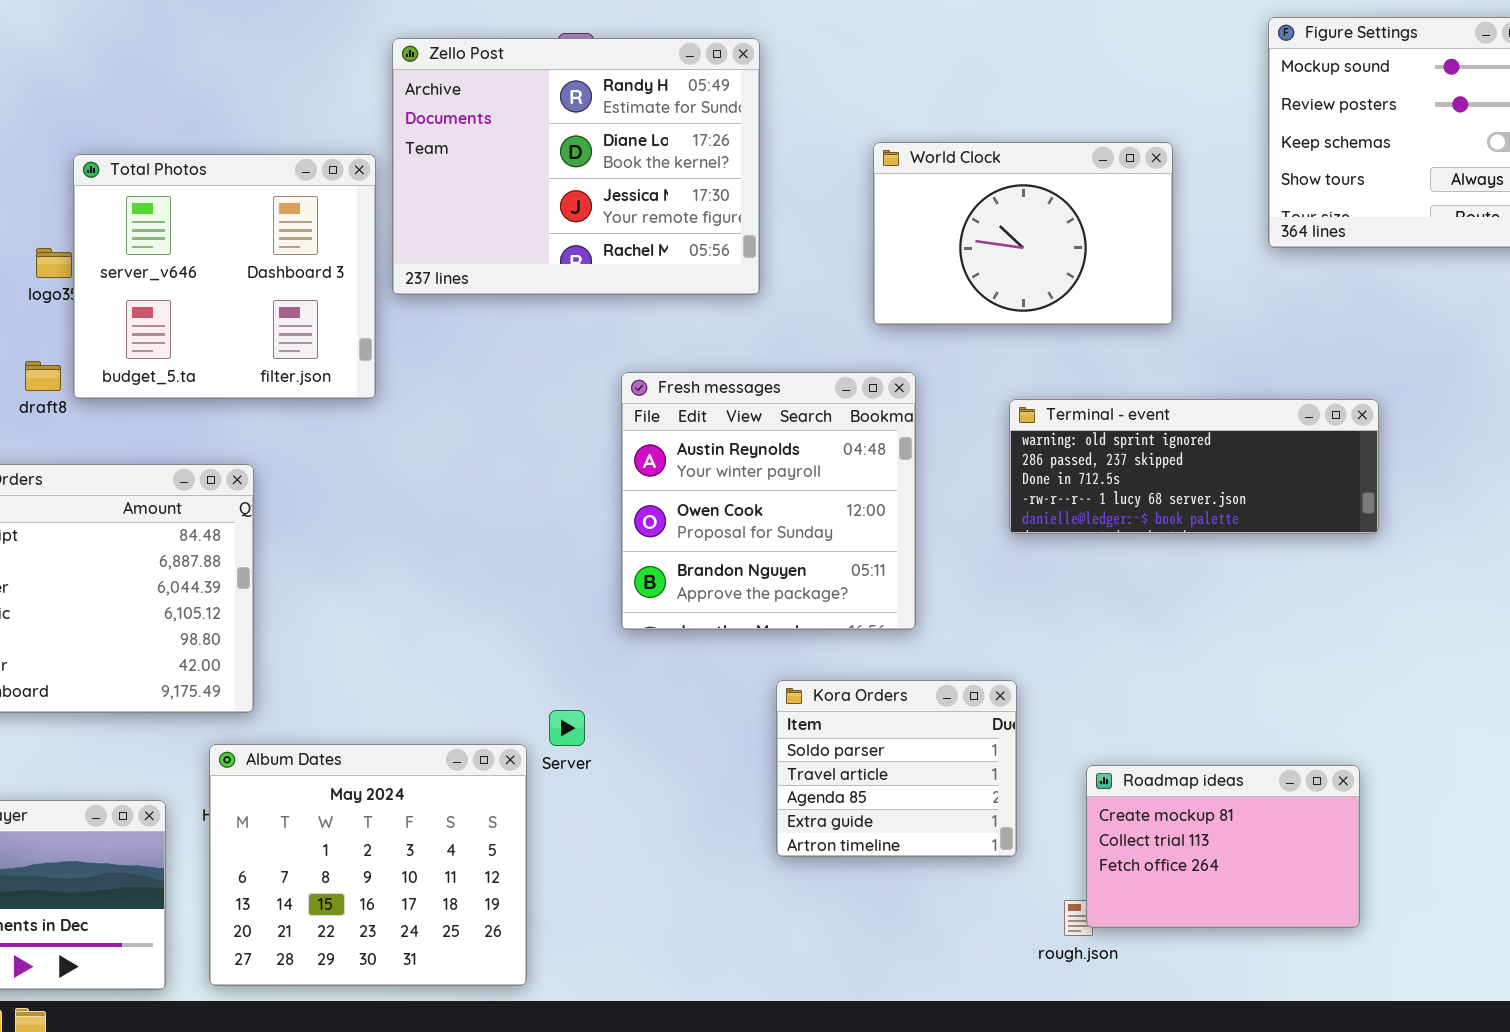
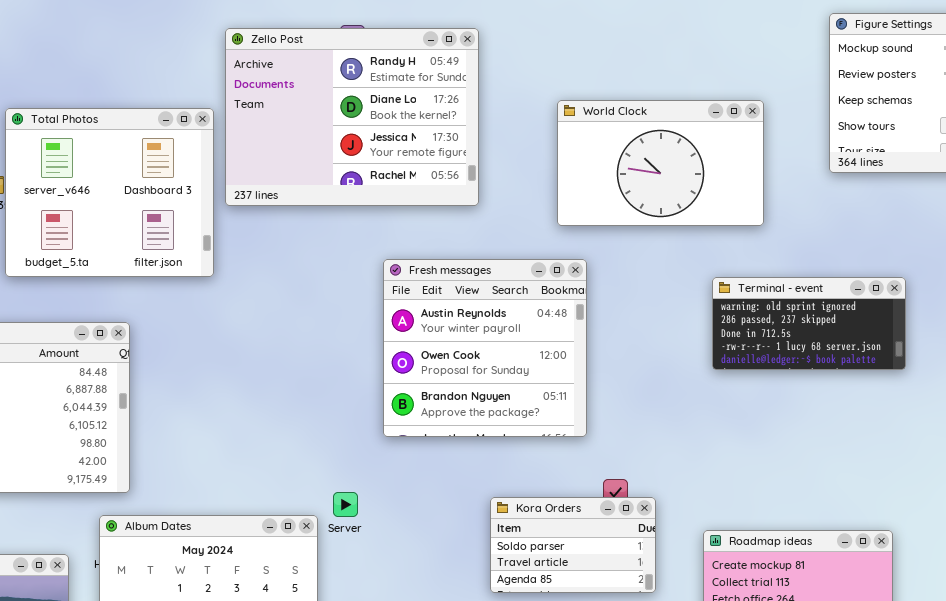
Terminal - event: [1009,399,1379,534] -> [712,277,906,370], resized
Kora Orders: [776,680,1017,857] -> [490,497,656,593], resized

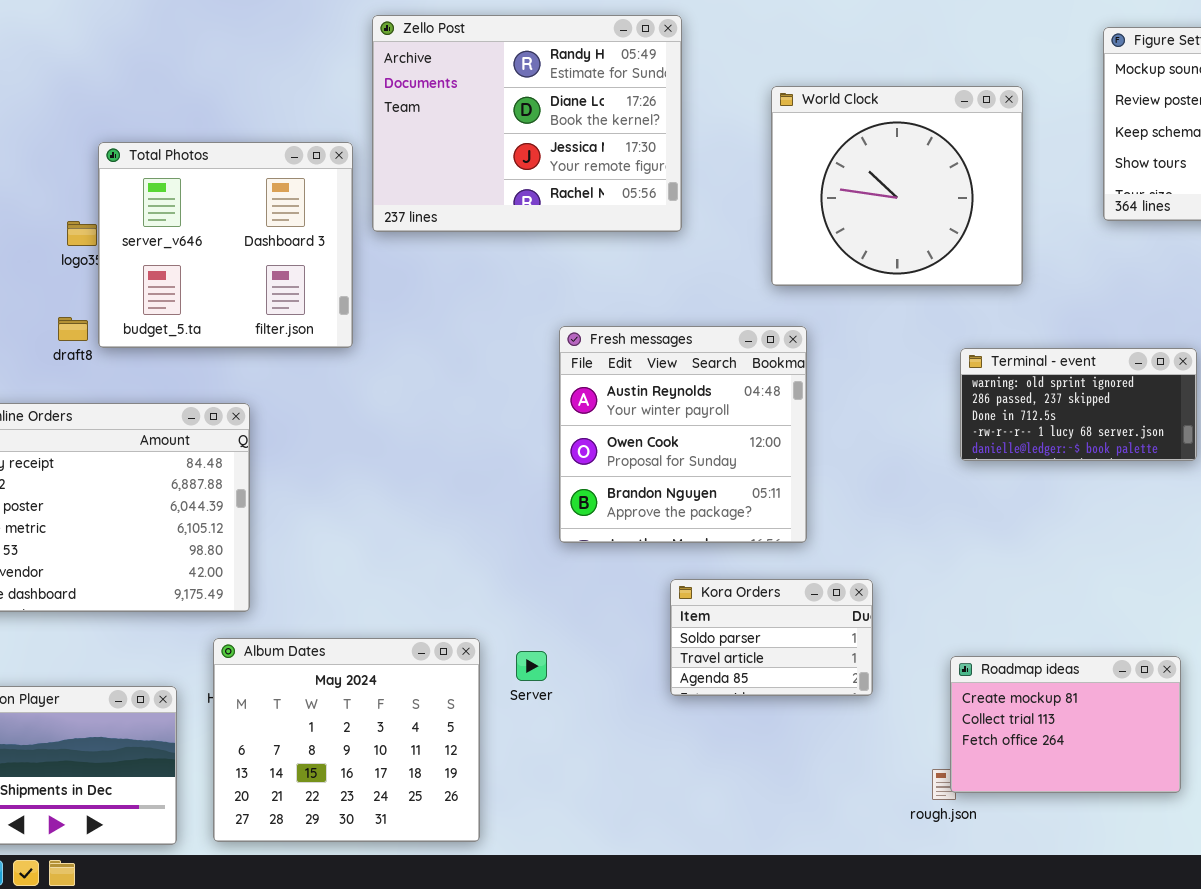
Zello Post: [225,28,479,206] -> [372,15,682,232], moved
World Clock: [557,100,764,226] -> [771,86,1023,286], resized
Server: [333,492,358,517] -> [516,651,547,681], moved
Kora Orders: [490,497,656,593] -> [670,579,873,696], moved

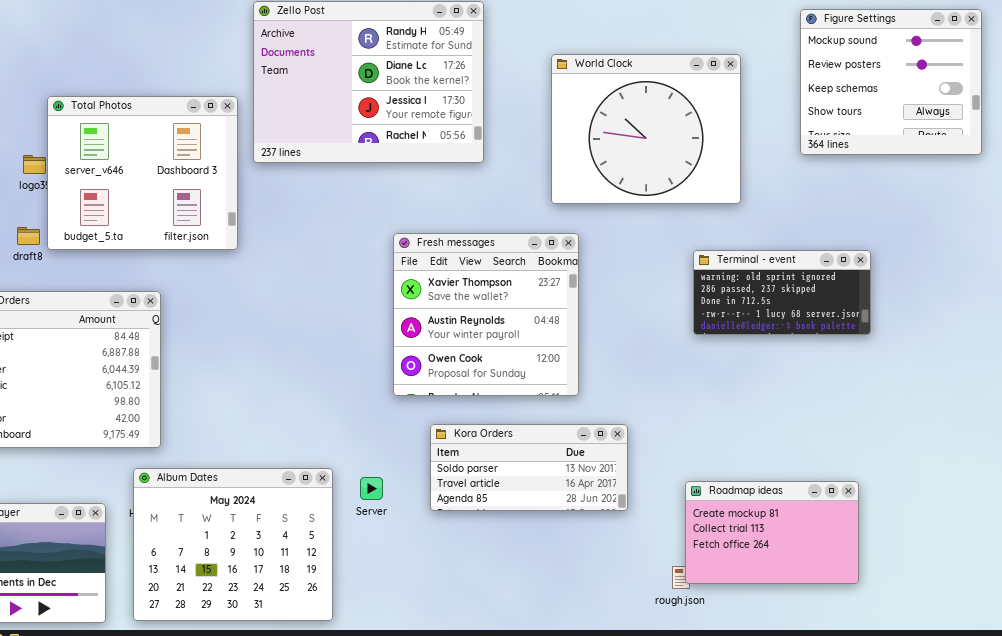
Fresh messages: [559,326,807,543] -> [393,233,579,396], scrolled up 1 row
Kora Orders: [670,579,873,696] -> [430,424,628,511], resized

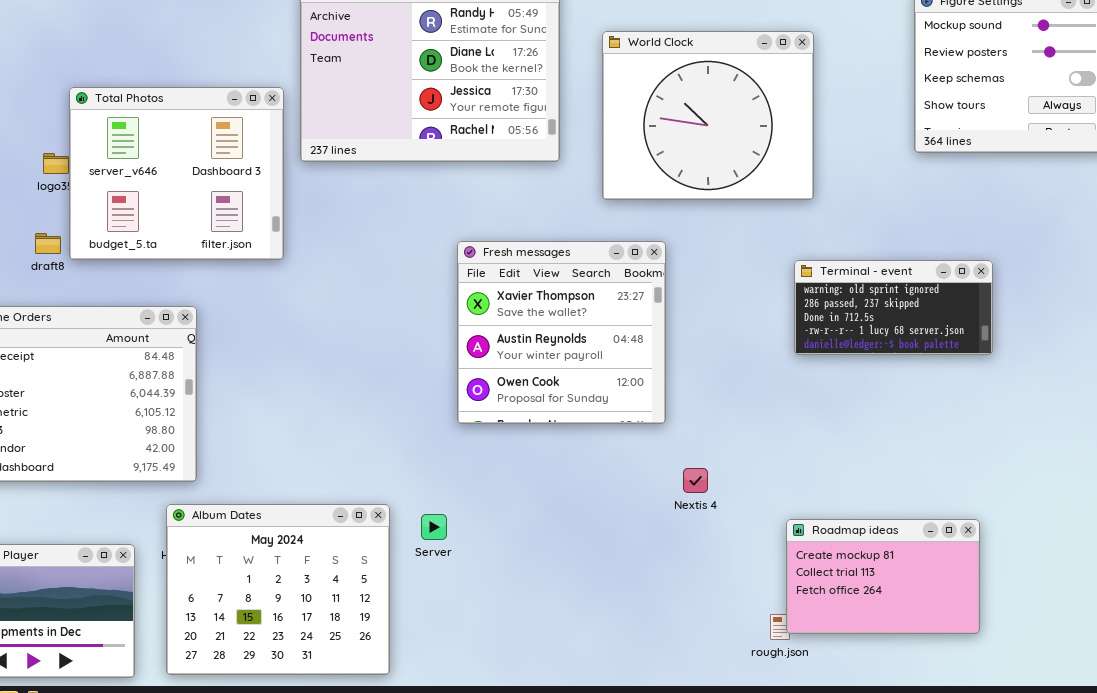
World Clock: [551,54,741,204] -> [602,31,814,200], moved
Kora Orders: [430,424,628,511] -> none, closed

